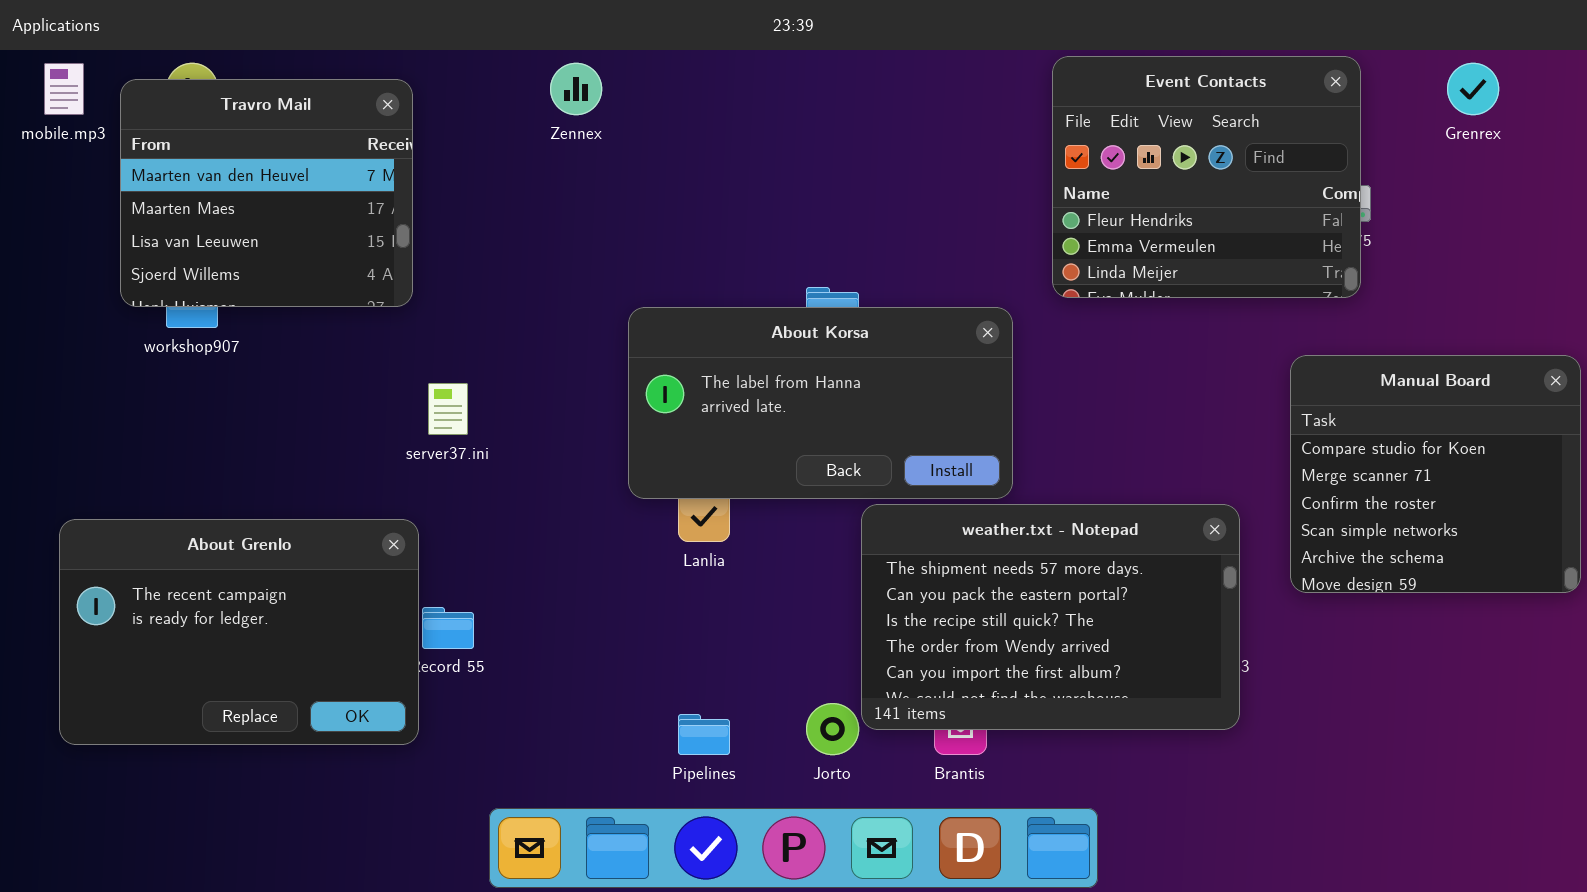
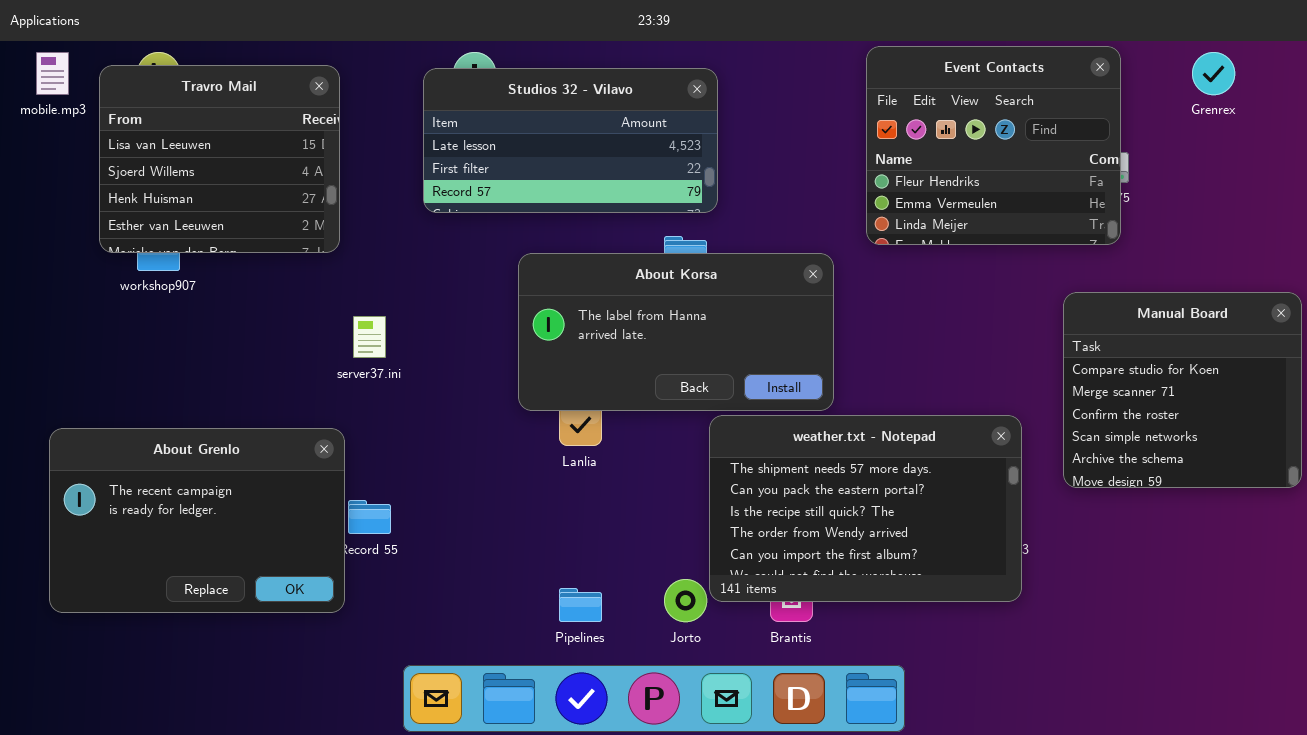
Travro Mail: [120,79,413,307] -> [99,65,340,253], scrolled down 2 rows
Studios 32 - Vilavo: none -> [423,68,718,213], opened

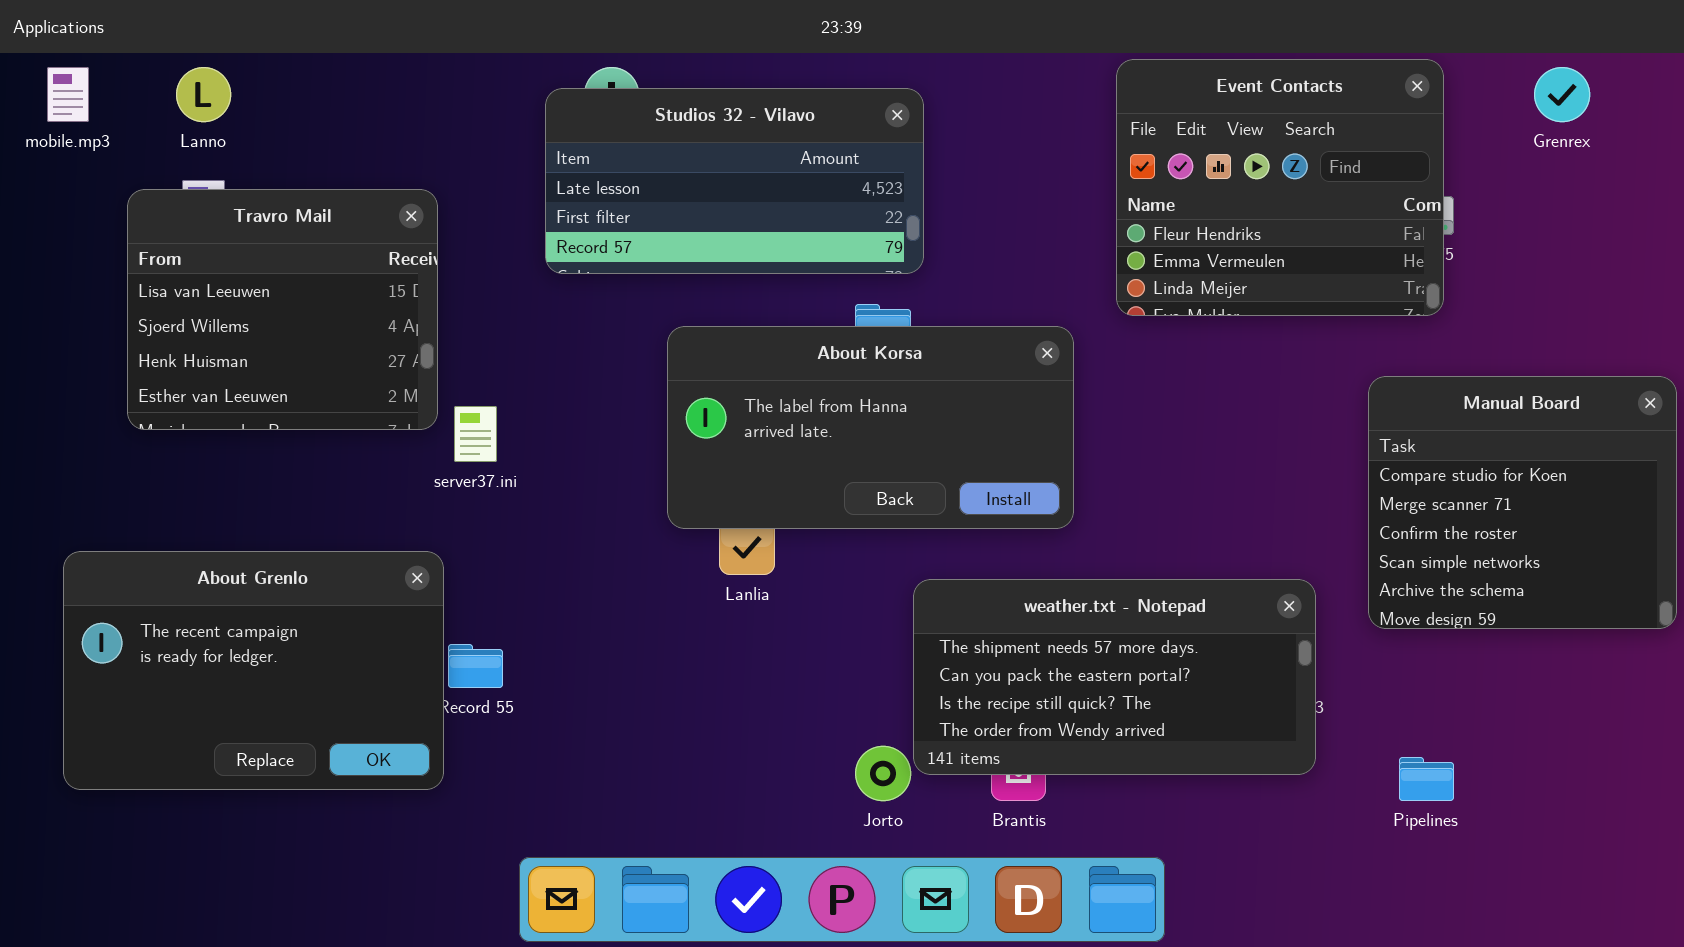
Travro Mail: [99,65,340,253] -> [127,189,438,430], moved
weather.txt - Notepad: [709,415,1022,602] -> [913,579,1316,775], resized
Pipelines: [559,588,602,622] -> [1399,757,1454,801], moved

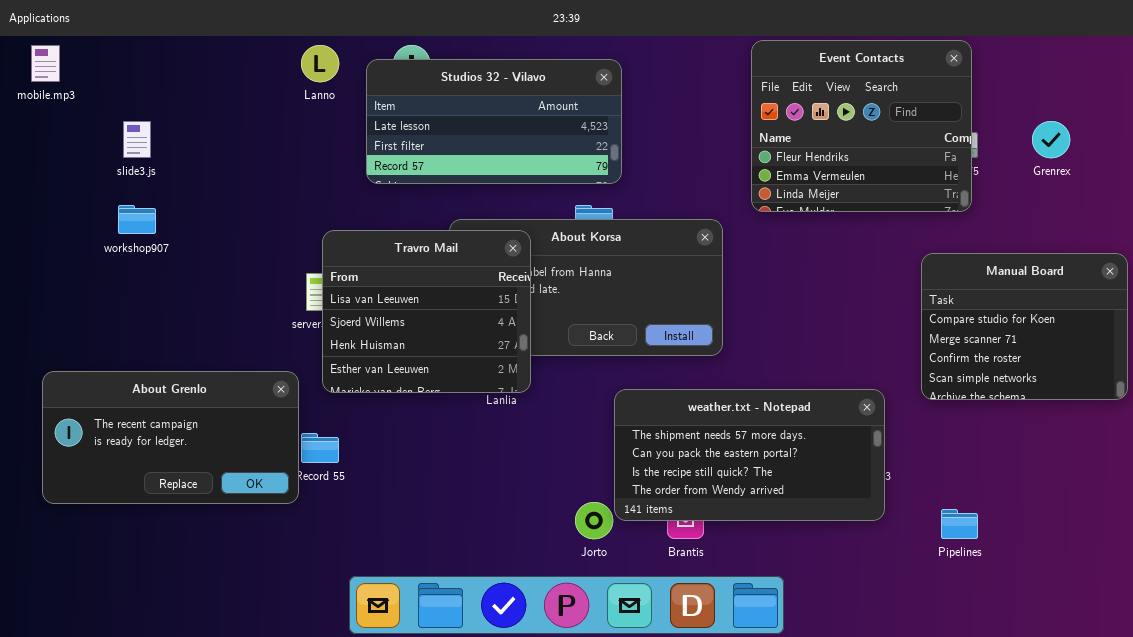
Lanno: [176,67,231,122] -> [301,45,339,82], moved
Grenrex: [1534,67,1590,122] -> [1032,121,1070,158], moved
Travro Mail: [127,189,438,430] -> [322,230,531,393], moved
Manual Board: [1368,376,1677,629] -> [921,253,1128,400], resized
About Grenlo: [63,551,444,790] -> [42,371,299,504], resized

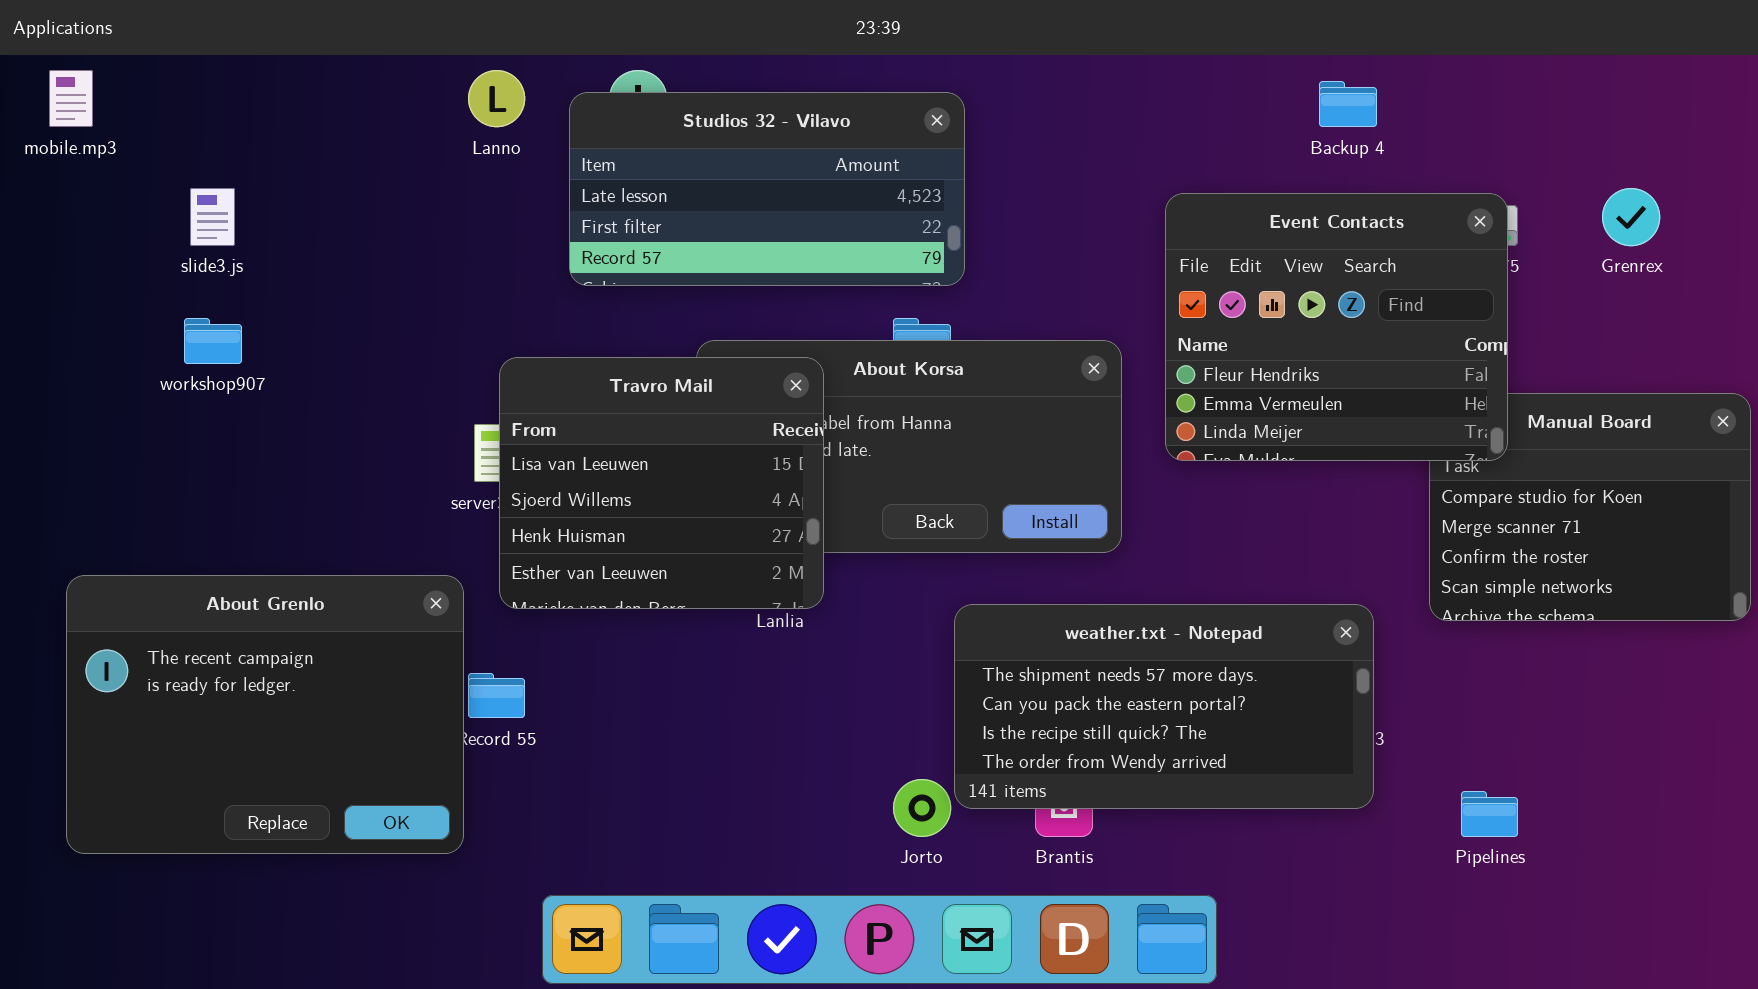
Event Contacts: [751,40,972,212] -> [1165,193,1508,461], moved
About Grenlo: [42,371,299,504] -> [66,575,464,854], resized

